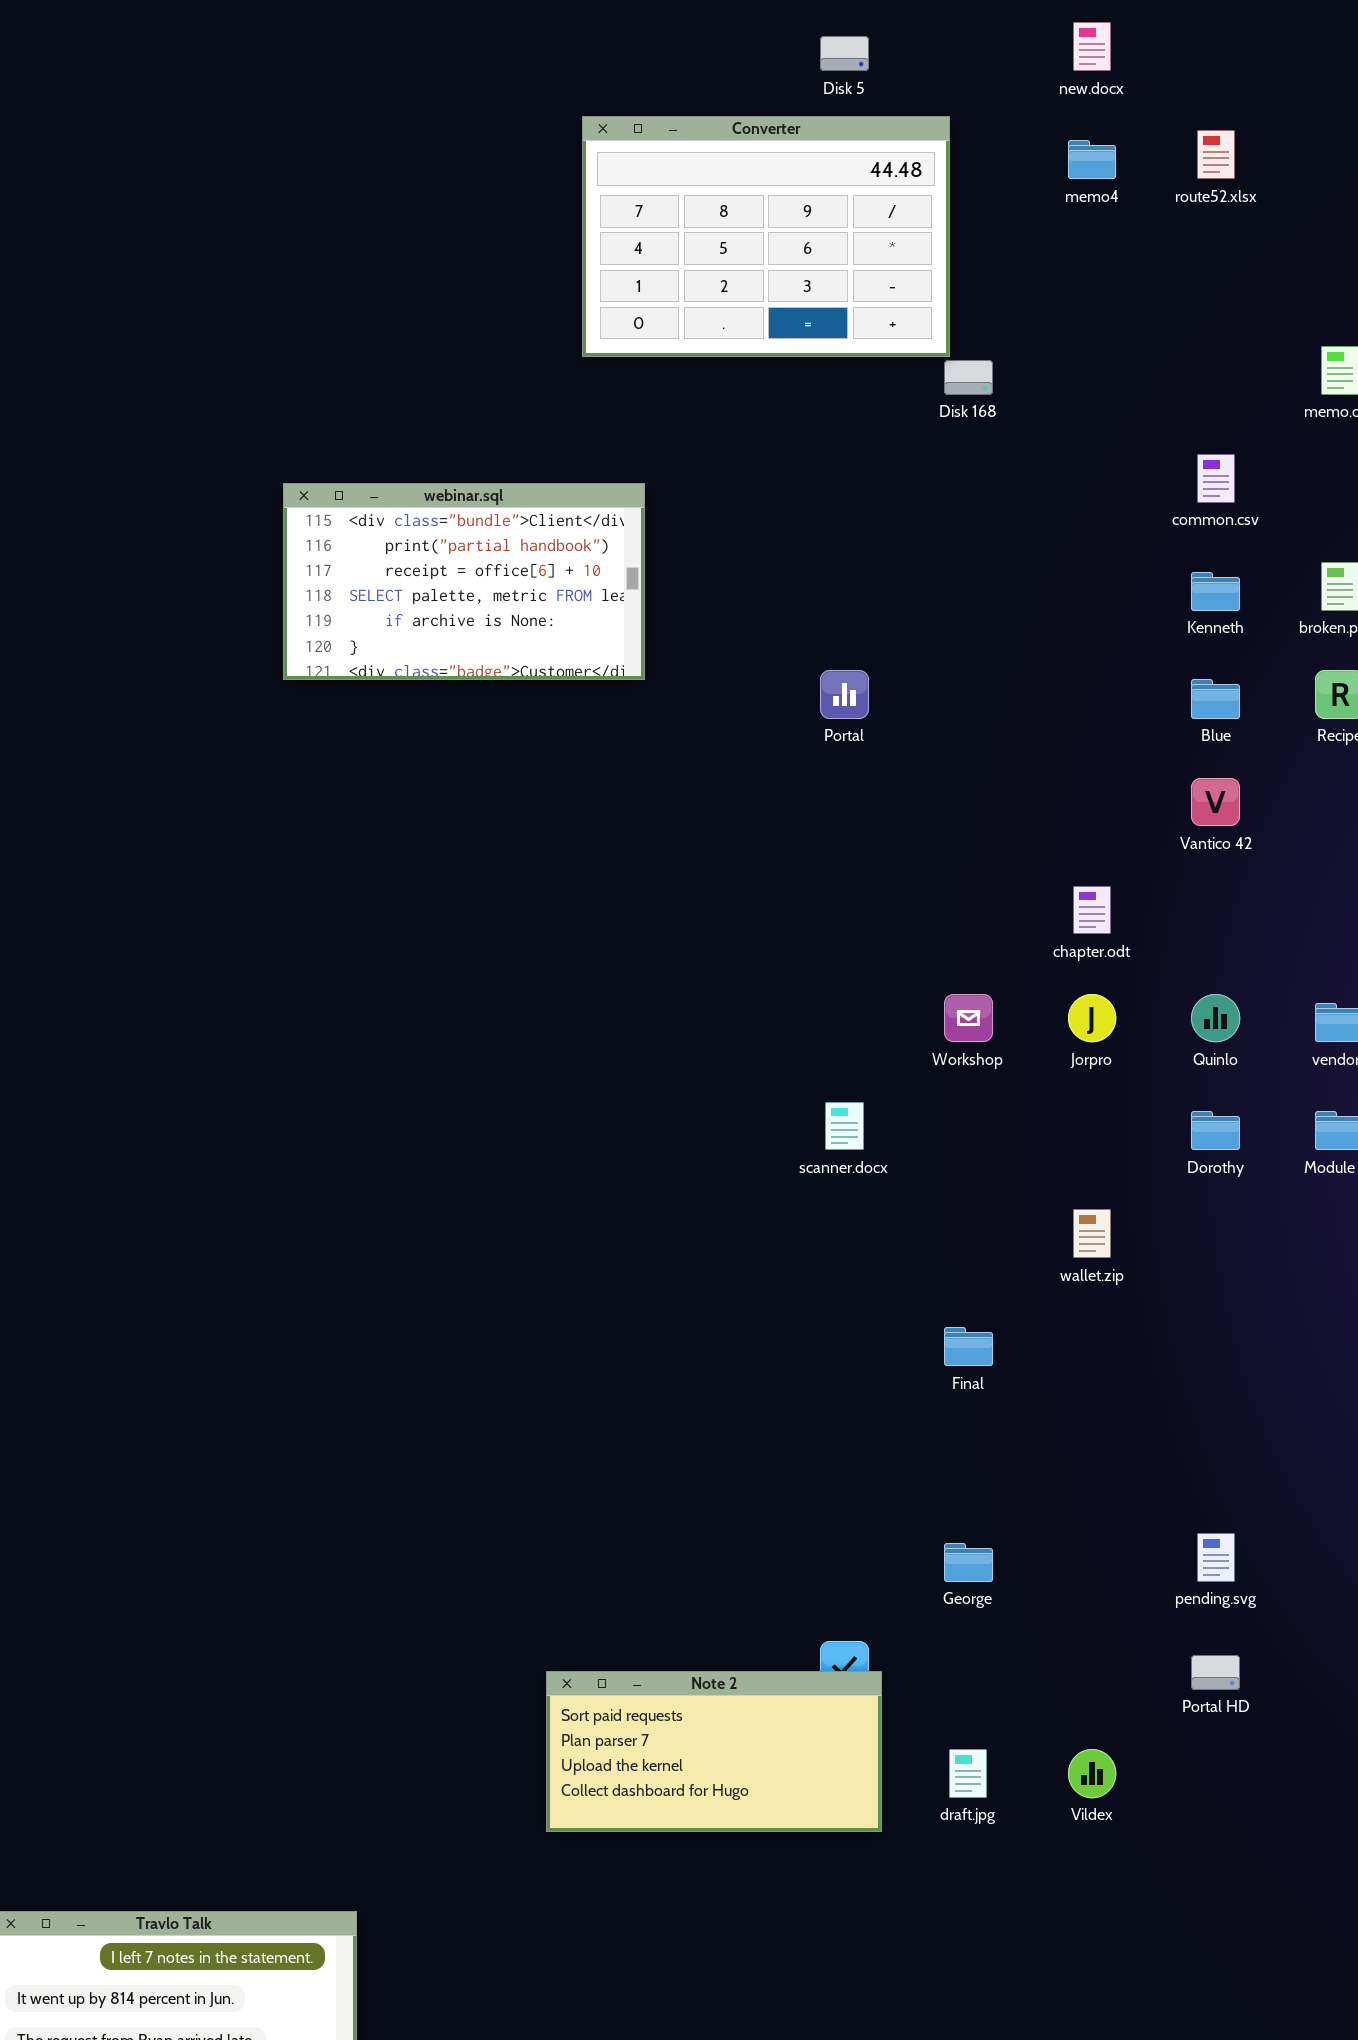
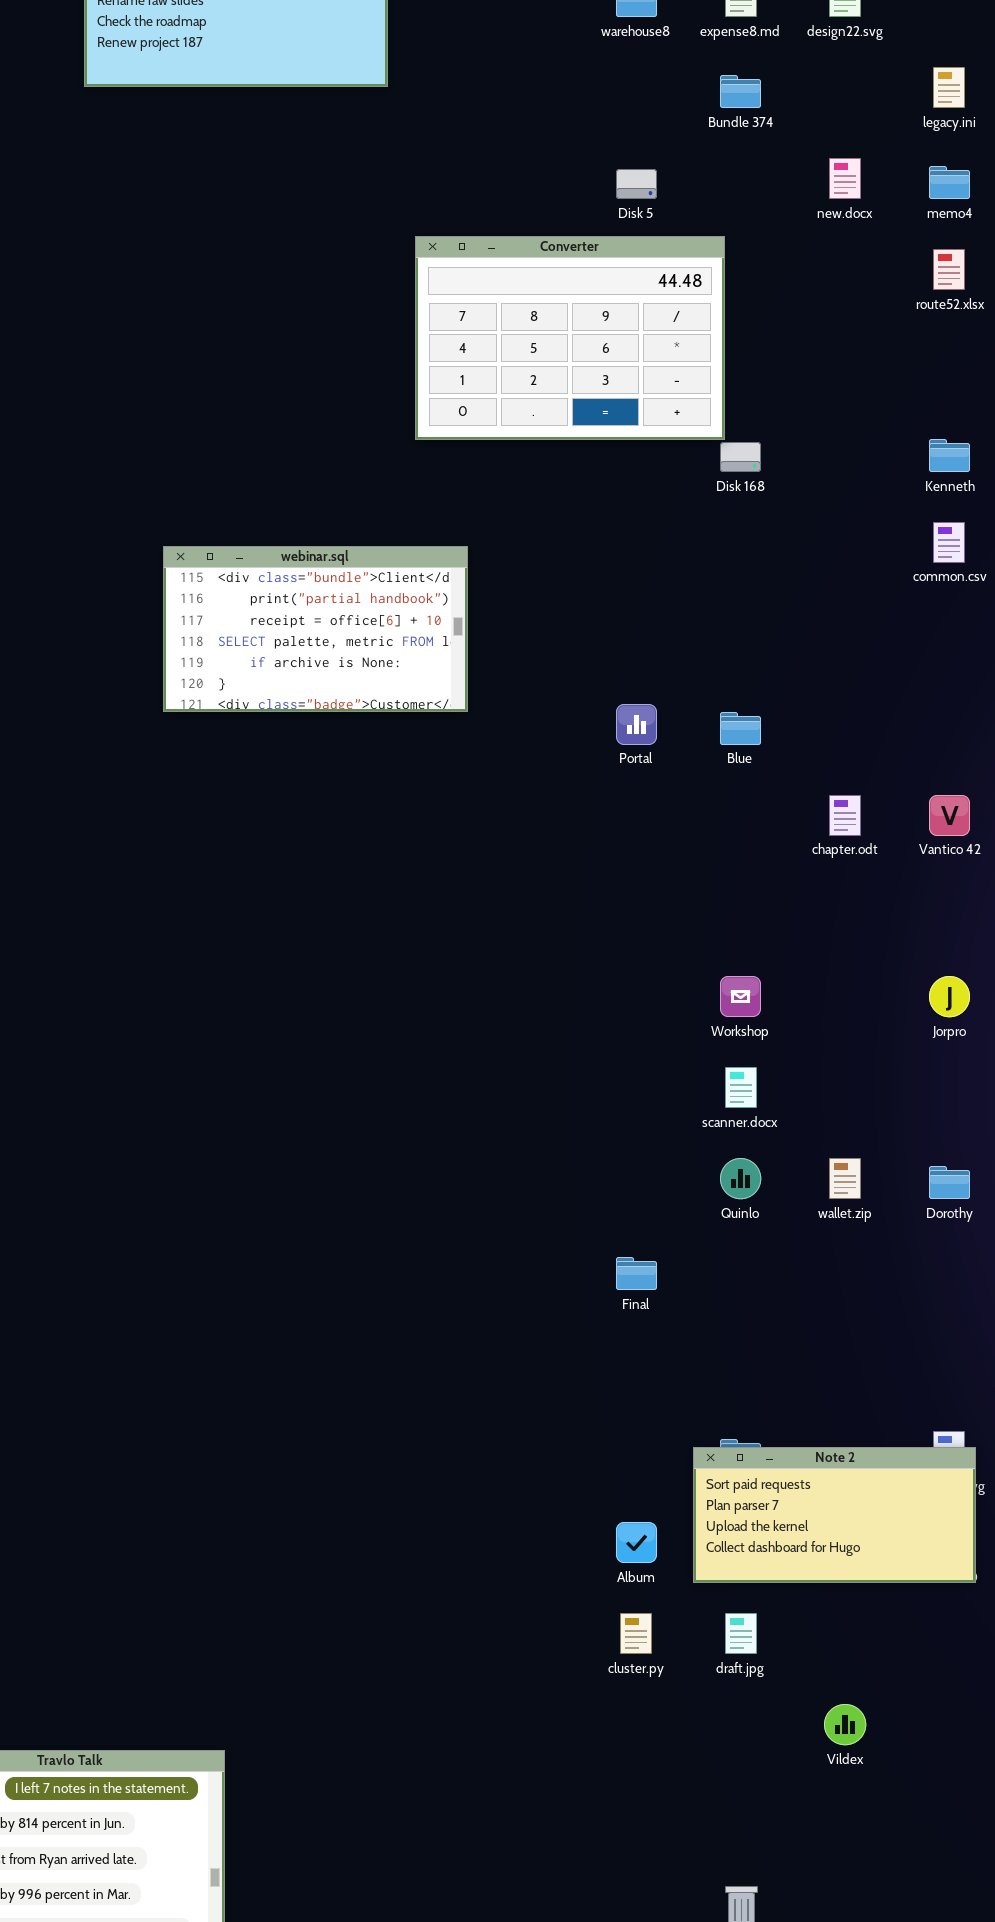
memo4: [1068,140,1116,179] -> [929,166,970,199], moved
Kenneth: [1191,572,1240,611] -> [929,439,970,472], moved
Blue: [1191,679,1240,719] -> [720,712,761,745], moved
chapter.odt: [1073,886,1111,934] -> [829,795,861,836], moved
Jorpro: [1068,994,1116,1042] -> [929,976,970,1017], moved
Quinlo: [1191,994,1240,1042] -> [720,1158,761,1199], moved
scanner.docx: [825,1102,864,1150] -> [725,1067,757,1108], moved
Dorothy: [1191,1111,1240,1150] -> [929,1166,970,1199], moved
Final: [944,1327,993,1366] -> [616,1257,657,1290], moved
Note 2: [546,1671,882,1832] -> [693,1447,976,1583], moved
Vildex: [1068,1749,1116,1798] -> [824,1704,866,1745], moved

